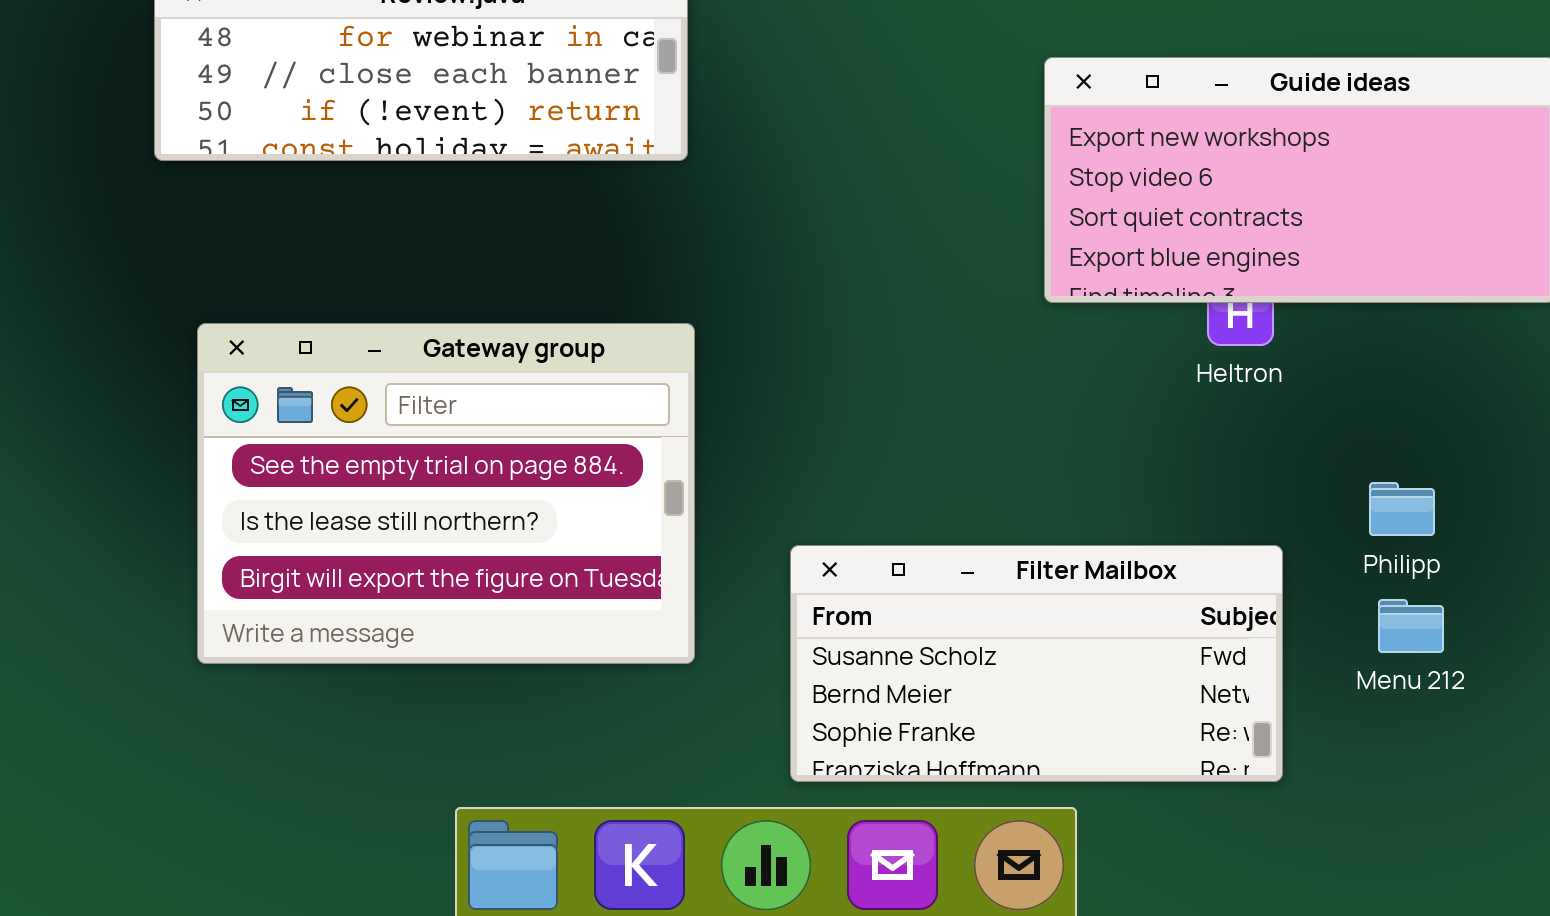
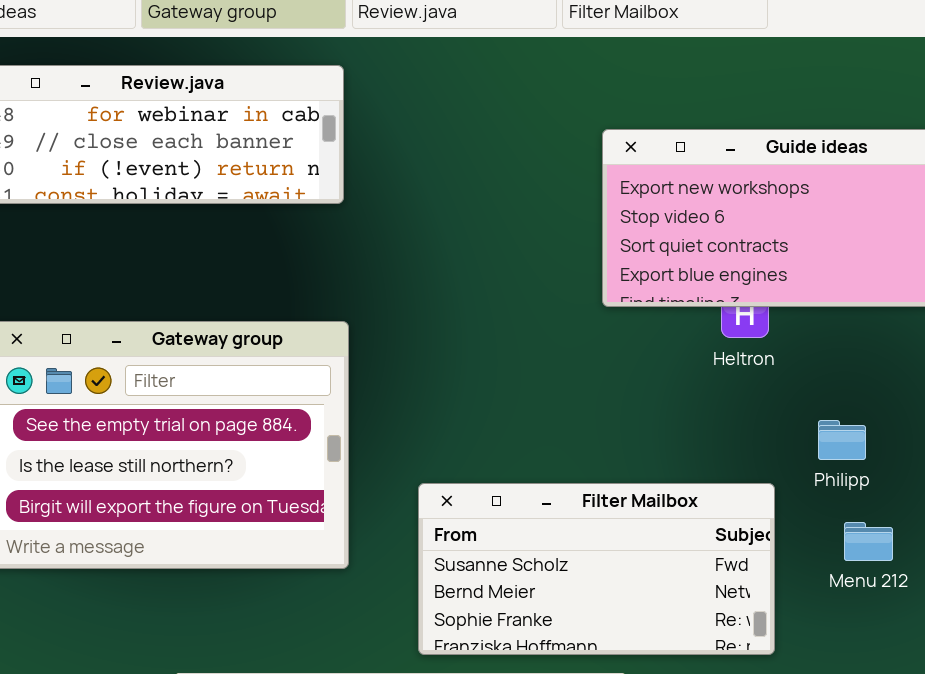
Philipp: [1369,482,1435,536] -> [818,420,866,460], moved

